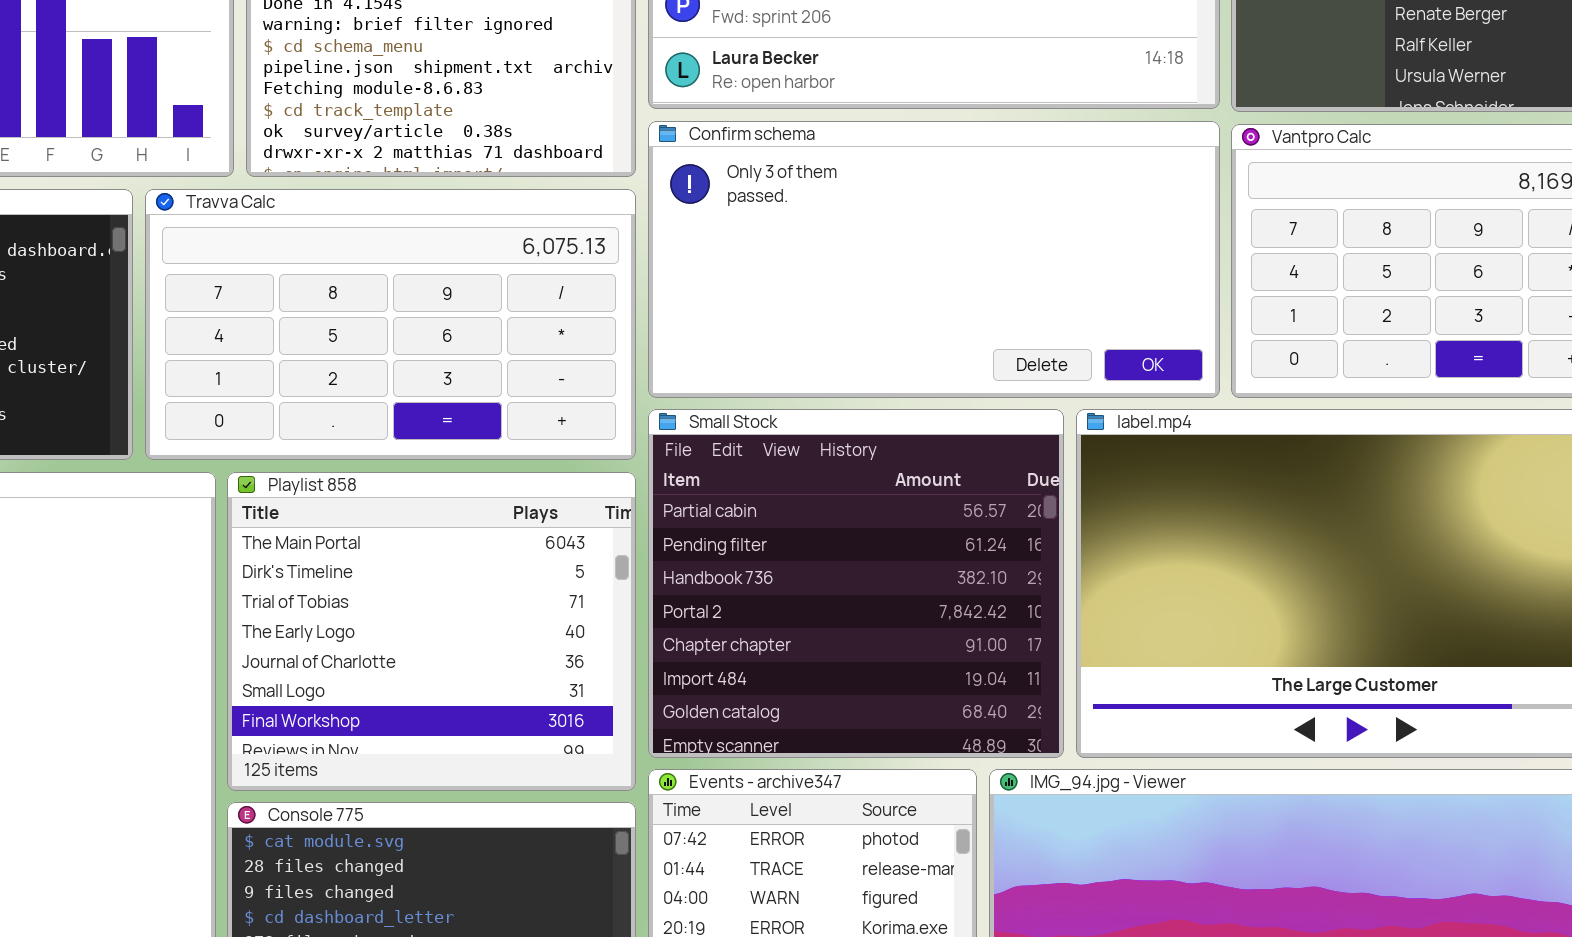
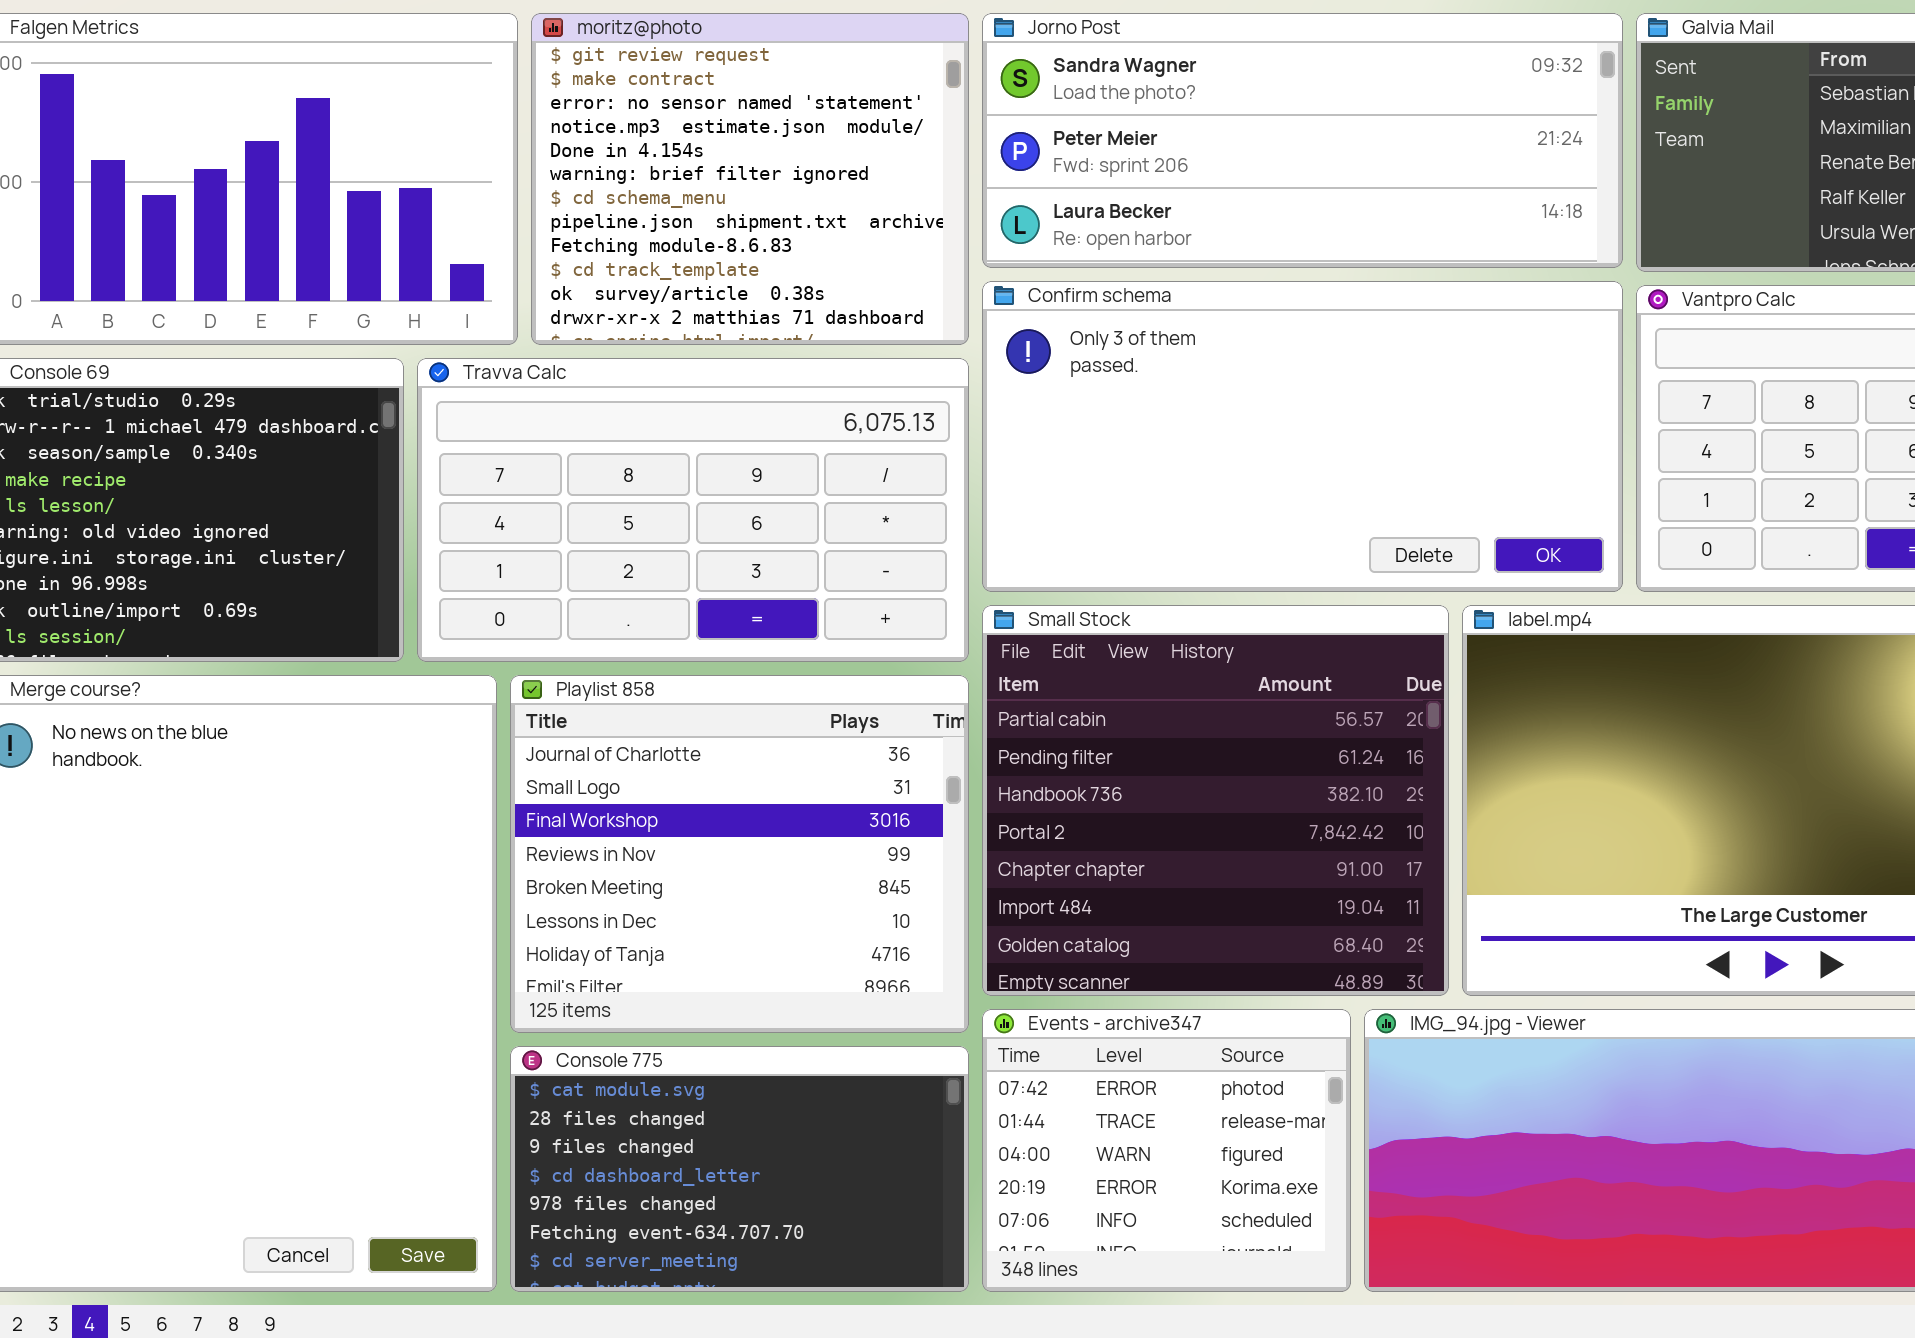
Playlist 858: [227,472,636,791] -> [510,675,969,1033], scrolled down 4 rows

